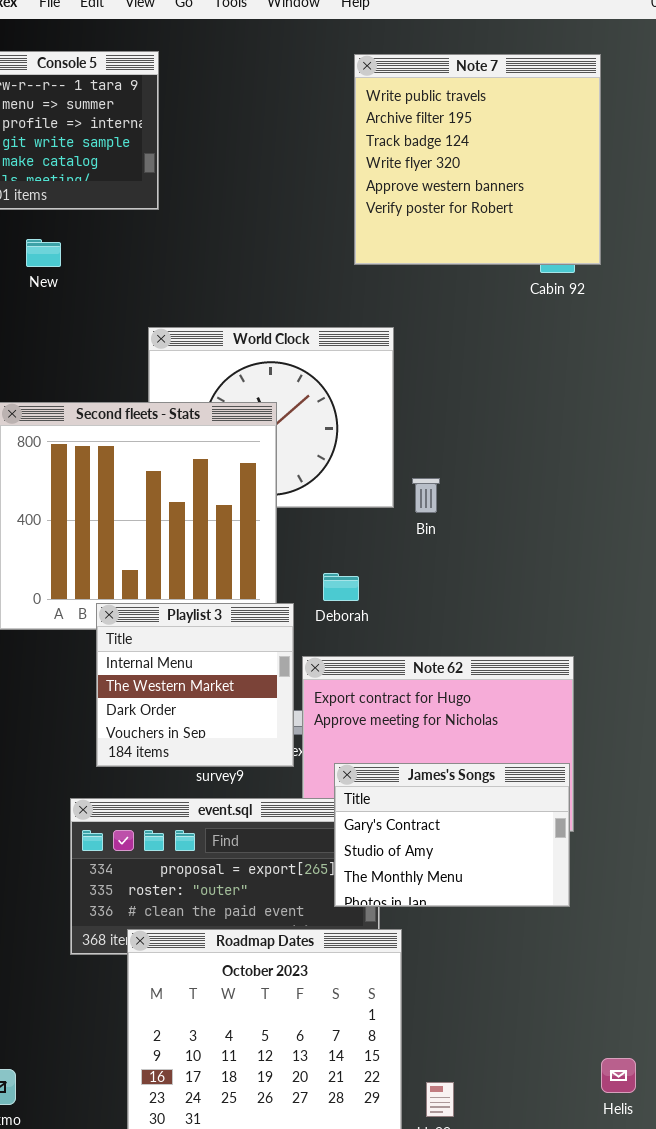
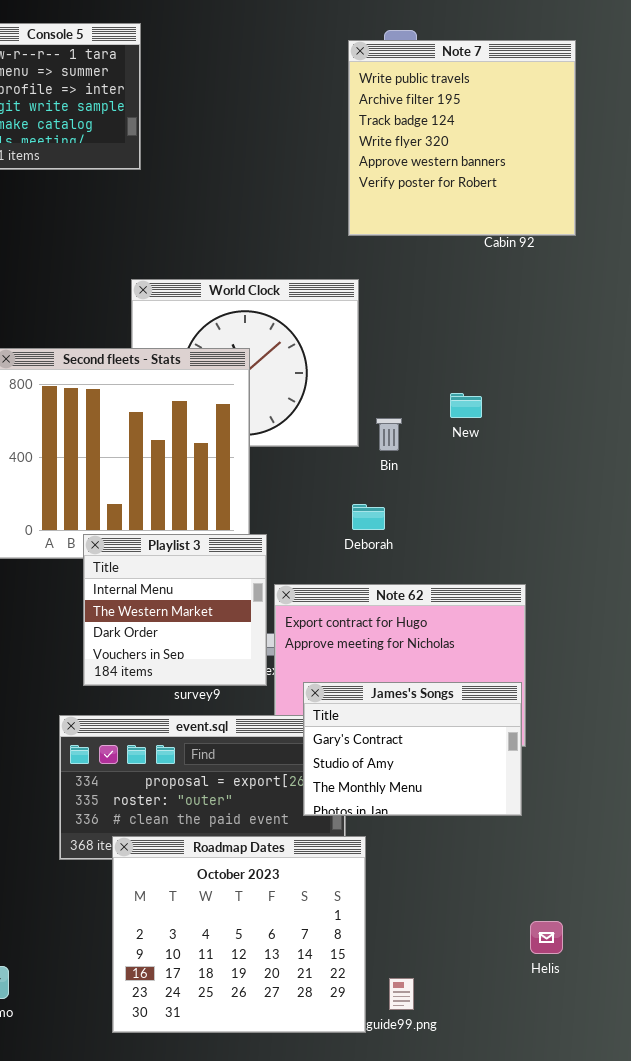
Note 7: [354,54,601,265] -> [348,40,576,236], moved
New: [26,239,61,267] -> [450,393,482,418], moved
Deborah: [323,573,359,601] -> [352,504,385,530], moved
Helis: [601,1058,636,1093] -> [530,921,563,954], moved

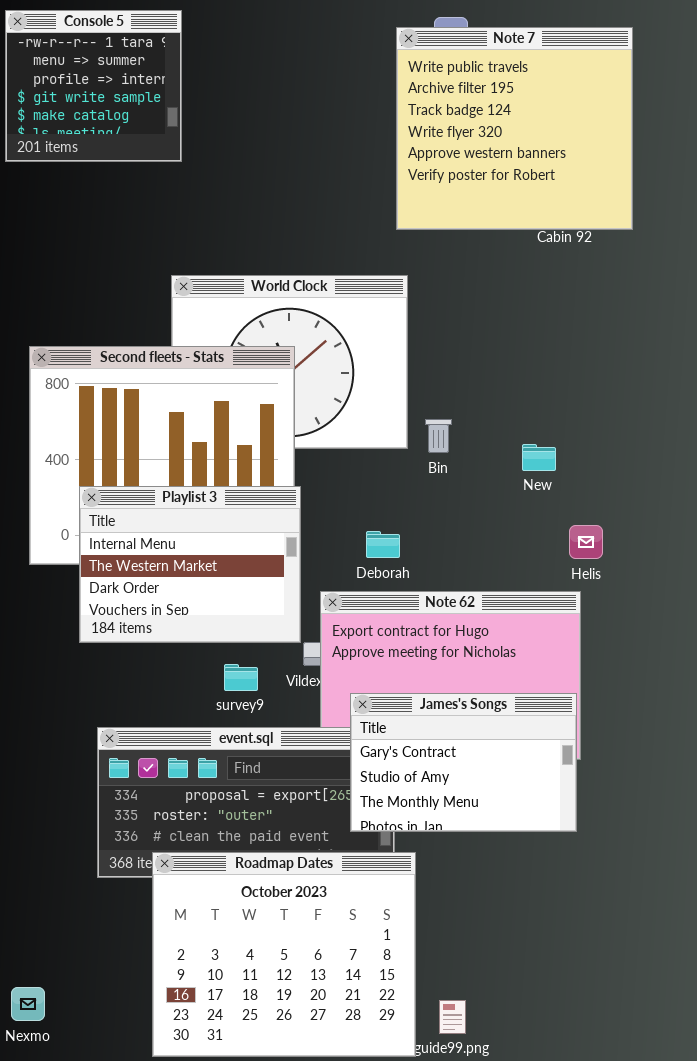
New: [450,393,482,418] -> [522,444,556,471], moved
Deborah: [352,504,385,530] -> [366,531,400,558], moved
Playlist 3: [83,534,267,686] -> [79,486,301,643], moved, resized
Helis: [530,921,563,954] -> [569,525,603,559], moved

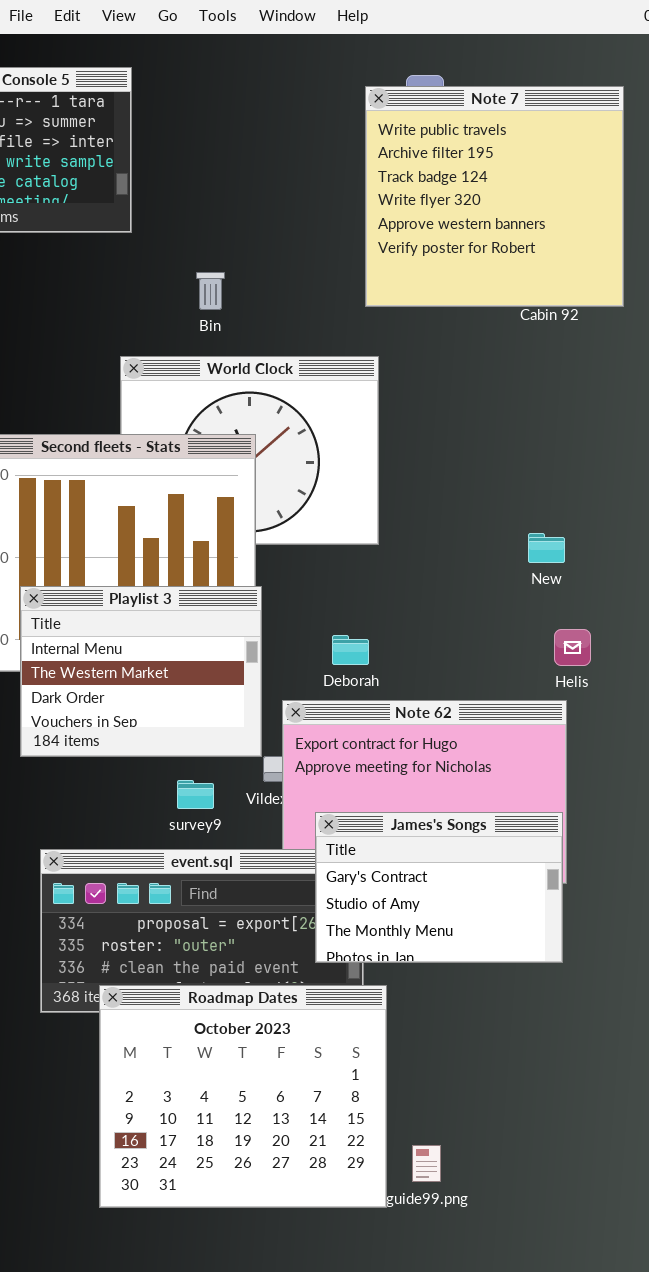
Bin: [425,419,452,453] -> [196,272,225,310], moved
New: [522,444,556,471] -> [528,533,565,563], moved

